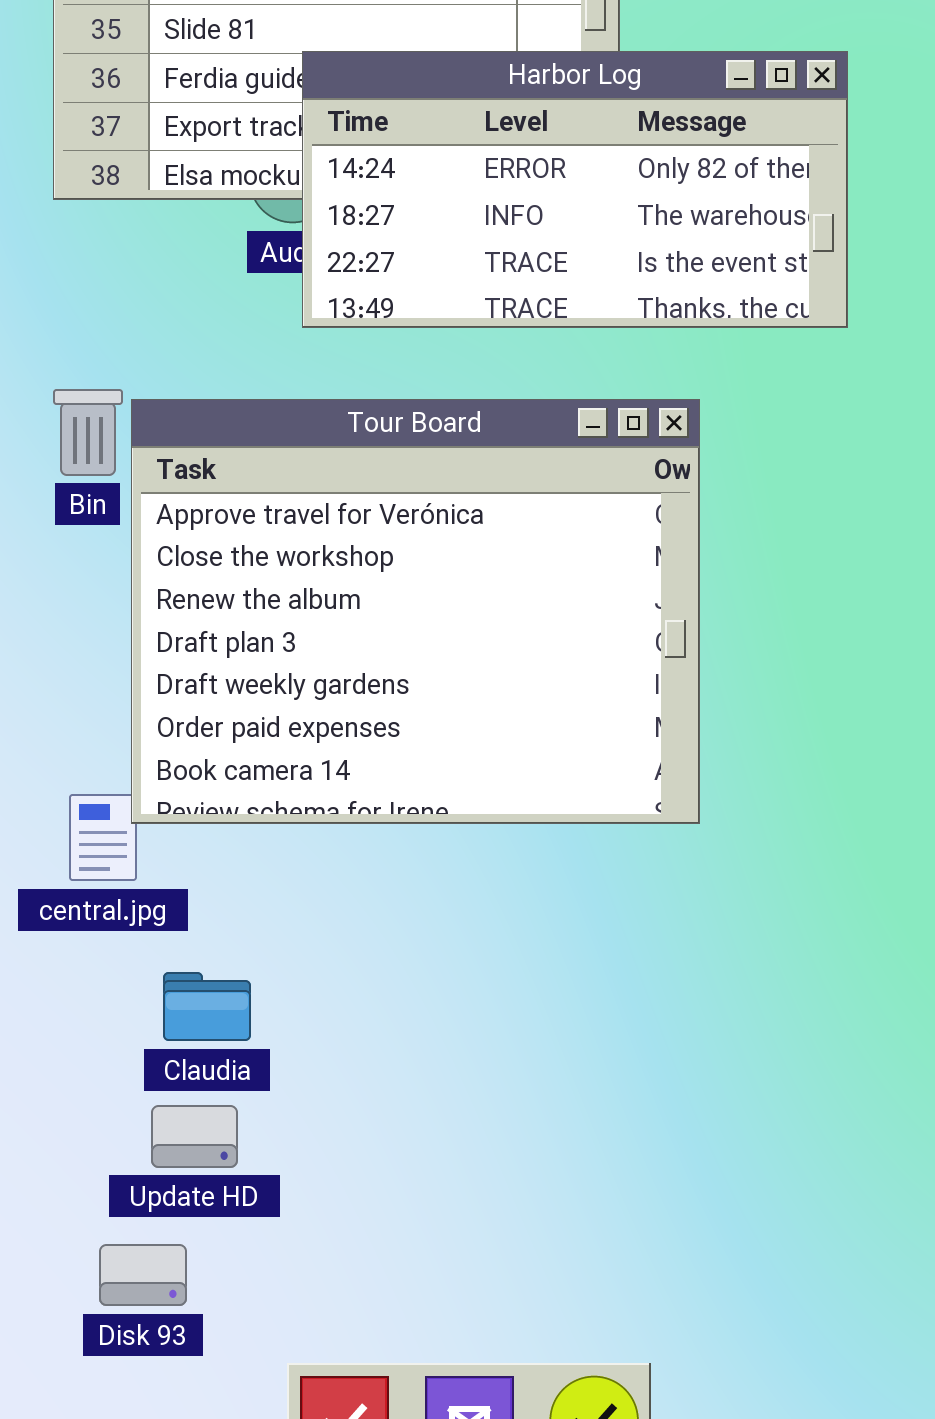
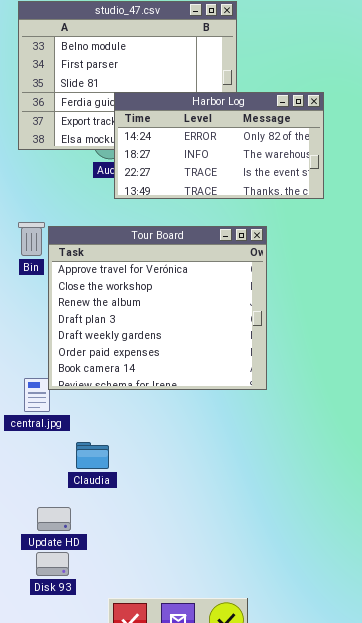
Claudia: [163,972,251,1041] -> [76,442,109,469], moved
Update HD: [151,1105,238,1168] -> [37,507,71,531], moved

